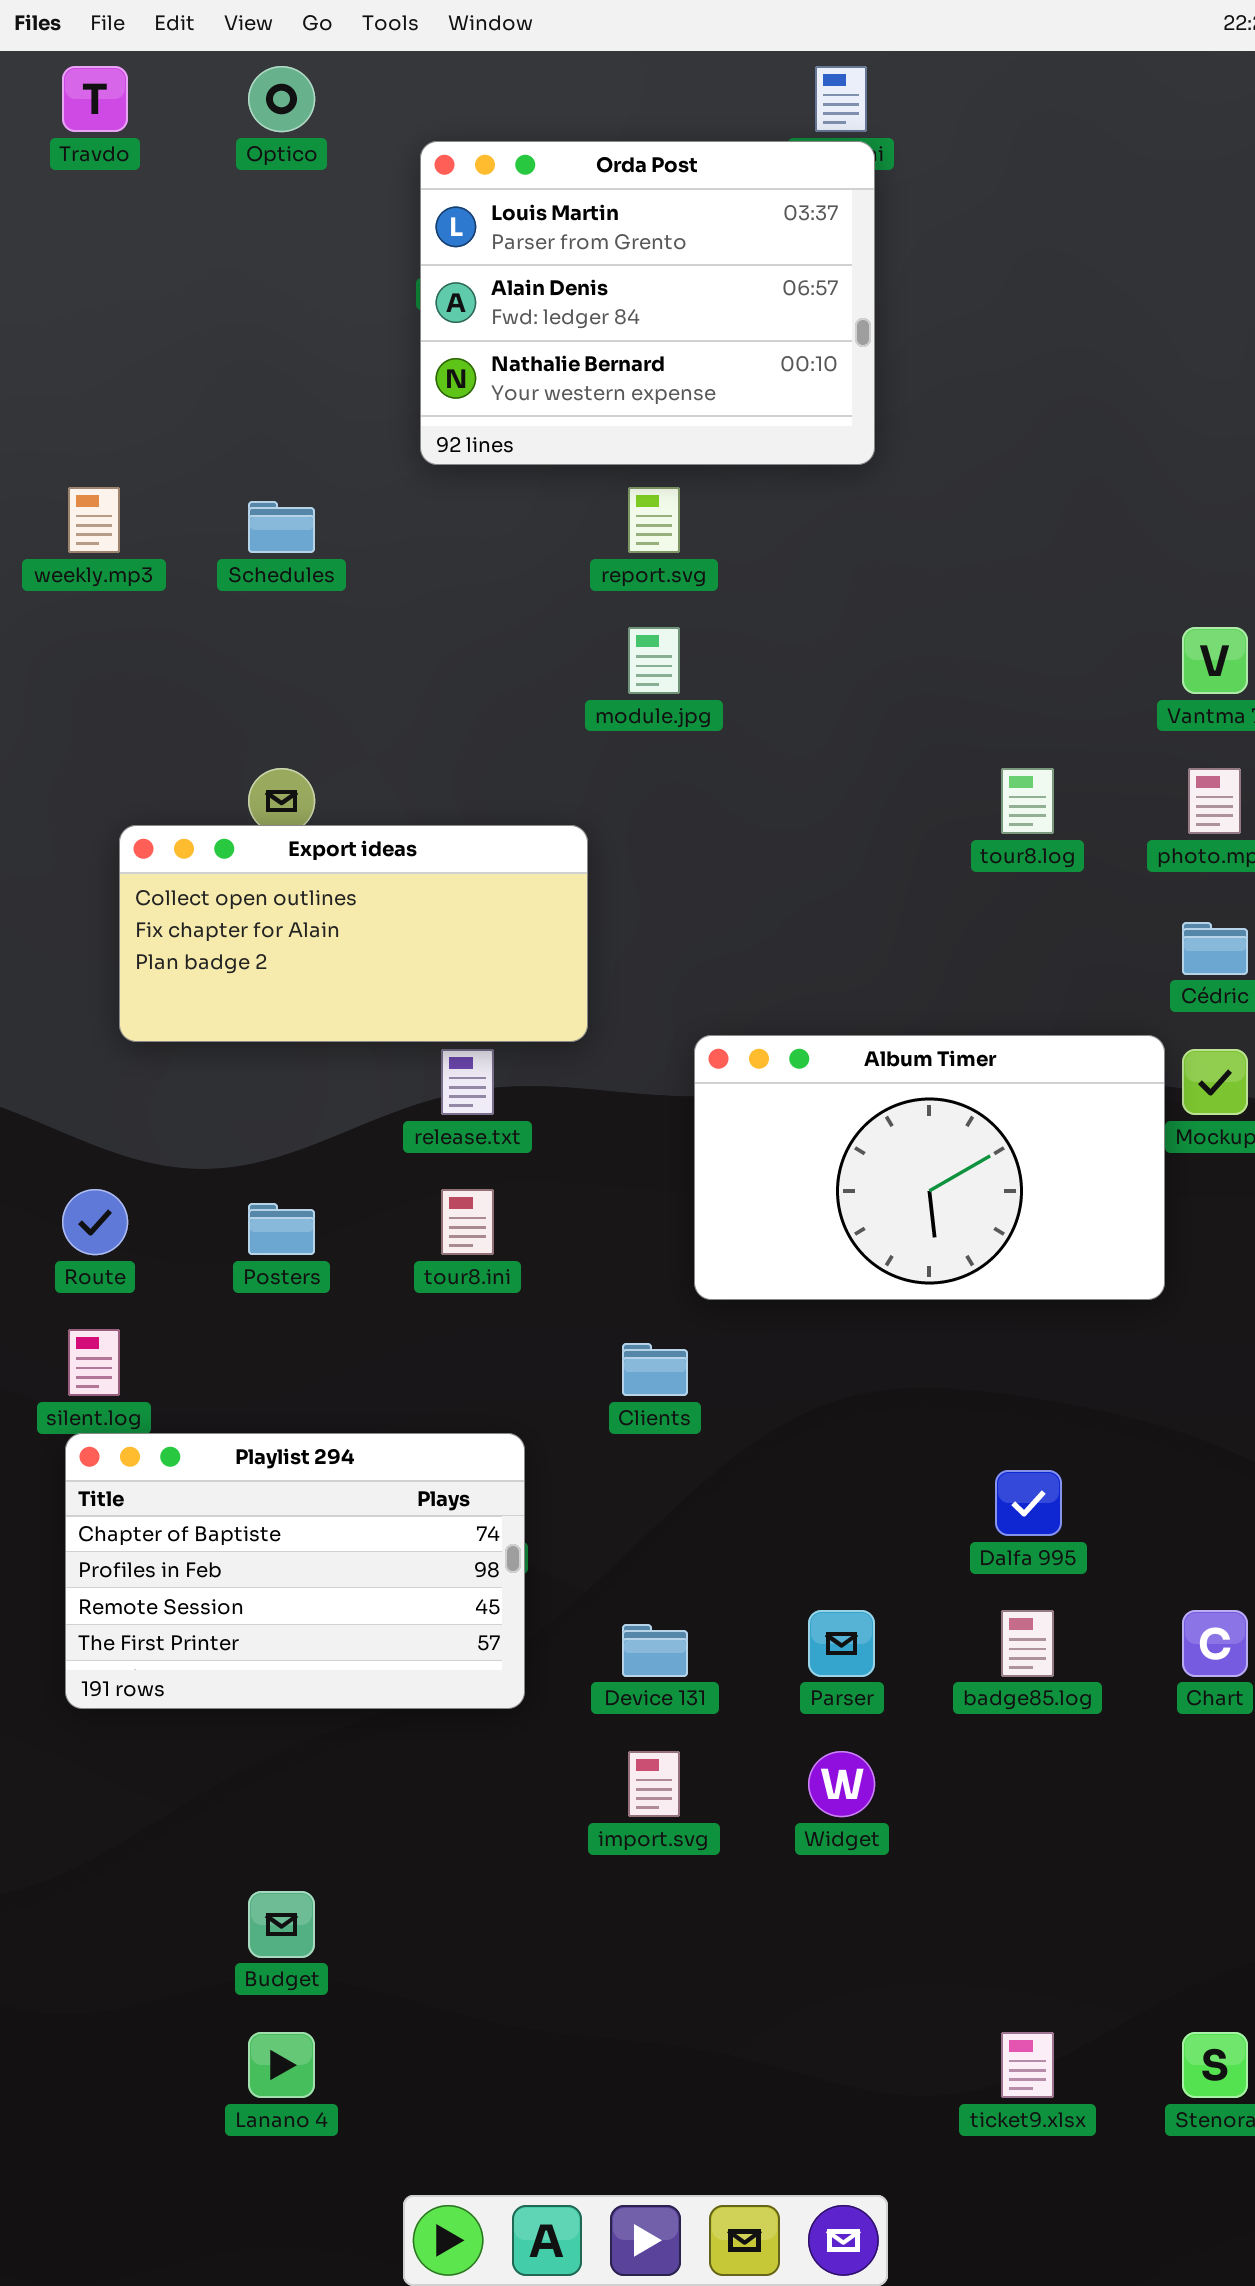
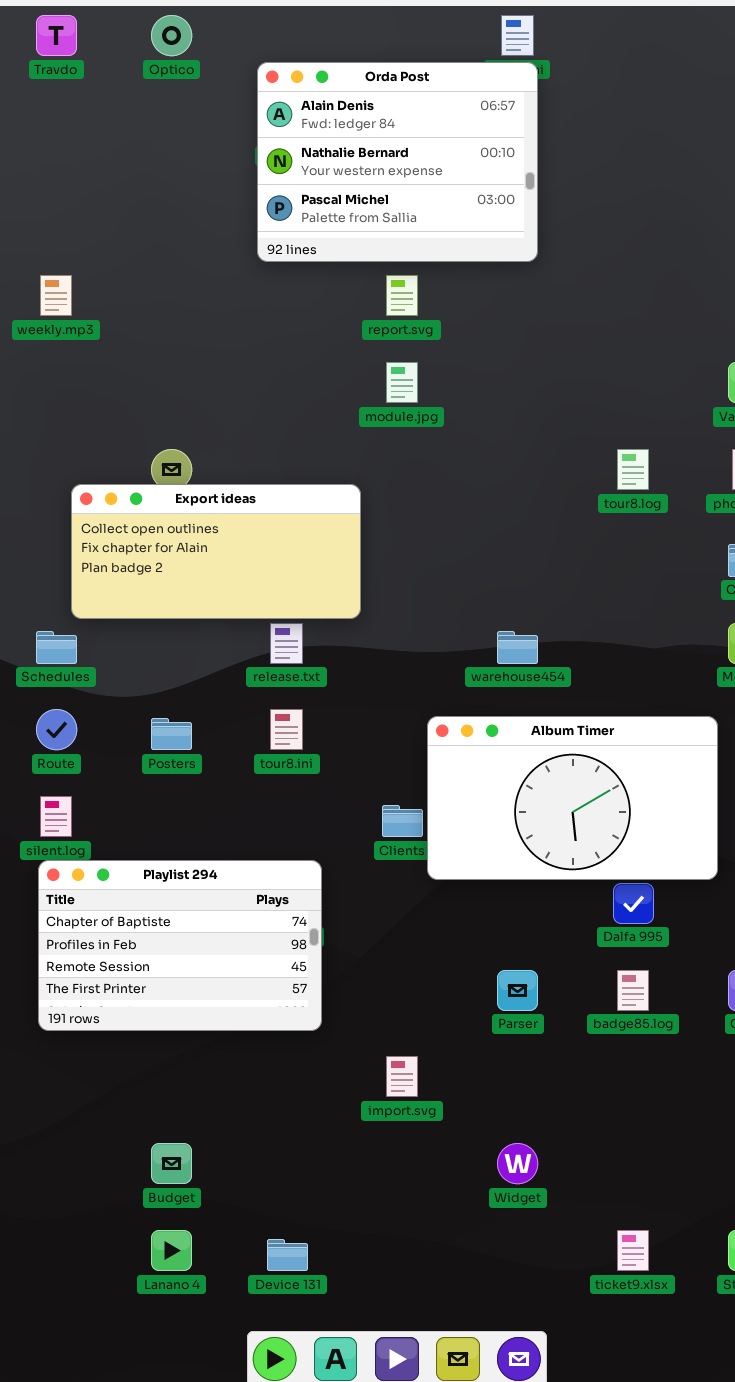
Orda Post: [420,141,875,465] -> [257,62,538,262], scrolled down 1 row
Schedules: [248,501,315,553] -> [36,631,77,664], moved
Album Timer: [694,1035,1165,1300] -> [427,716,718,880], moved
Device 131: [622,1624,688,1677] -> [267,1239,308,1271], moved
Widget: [808,1751,875,1817] -> [497,1143,538,1184], moved

